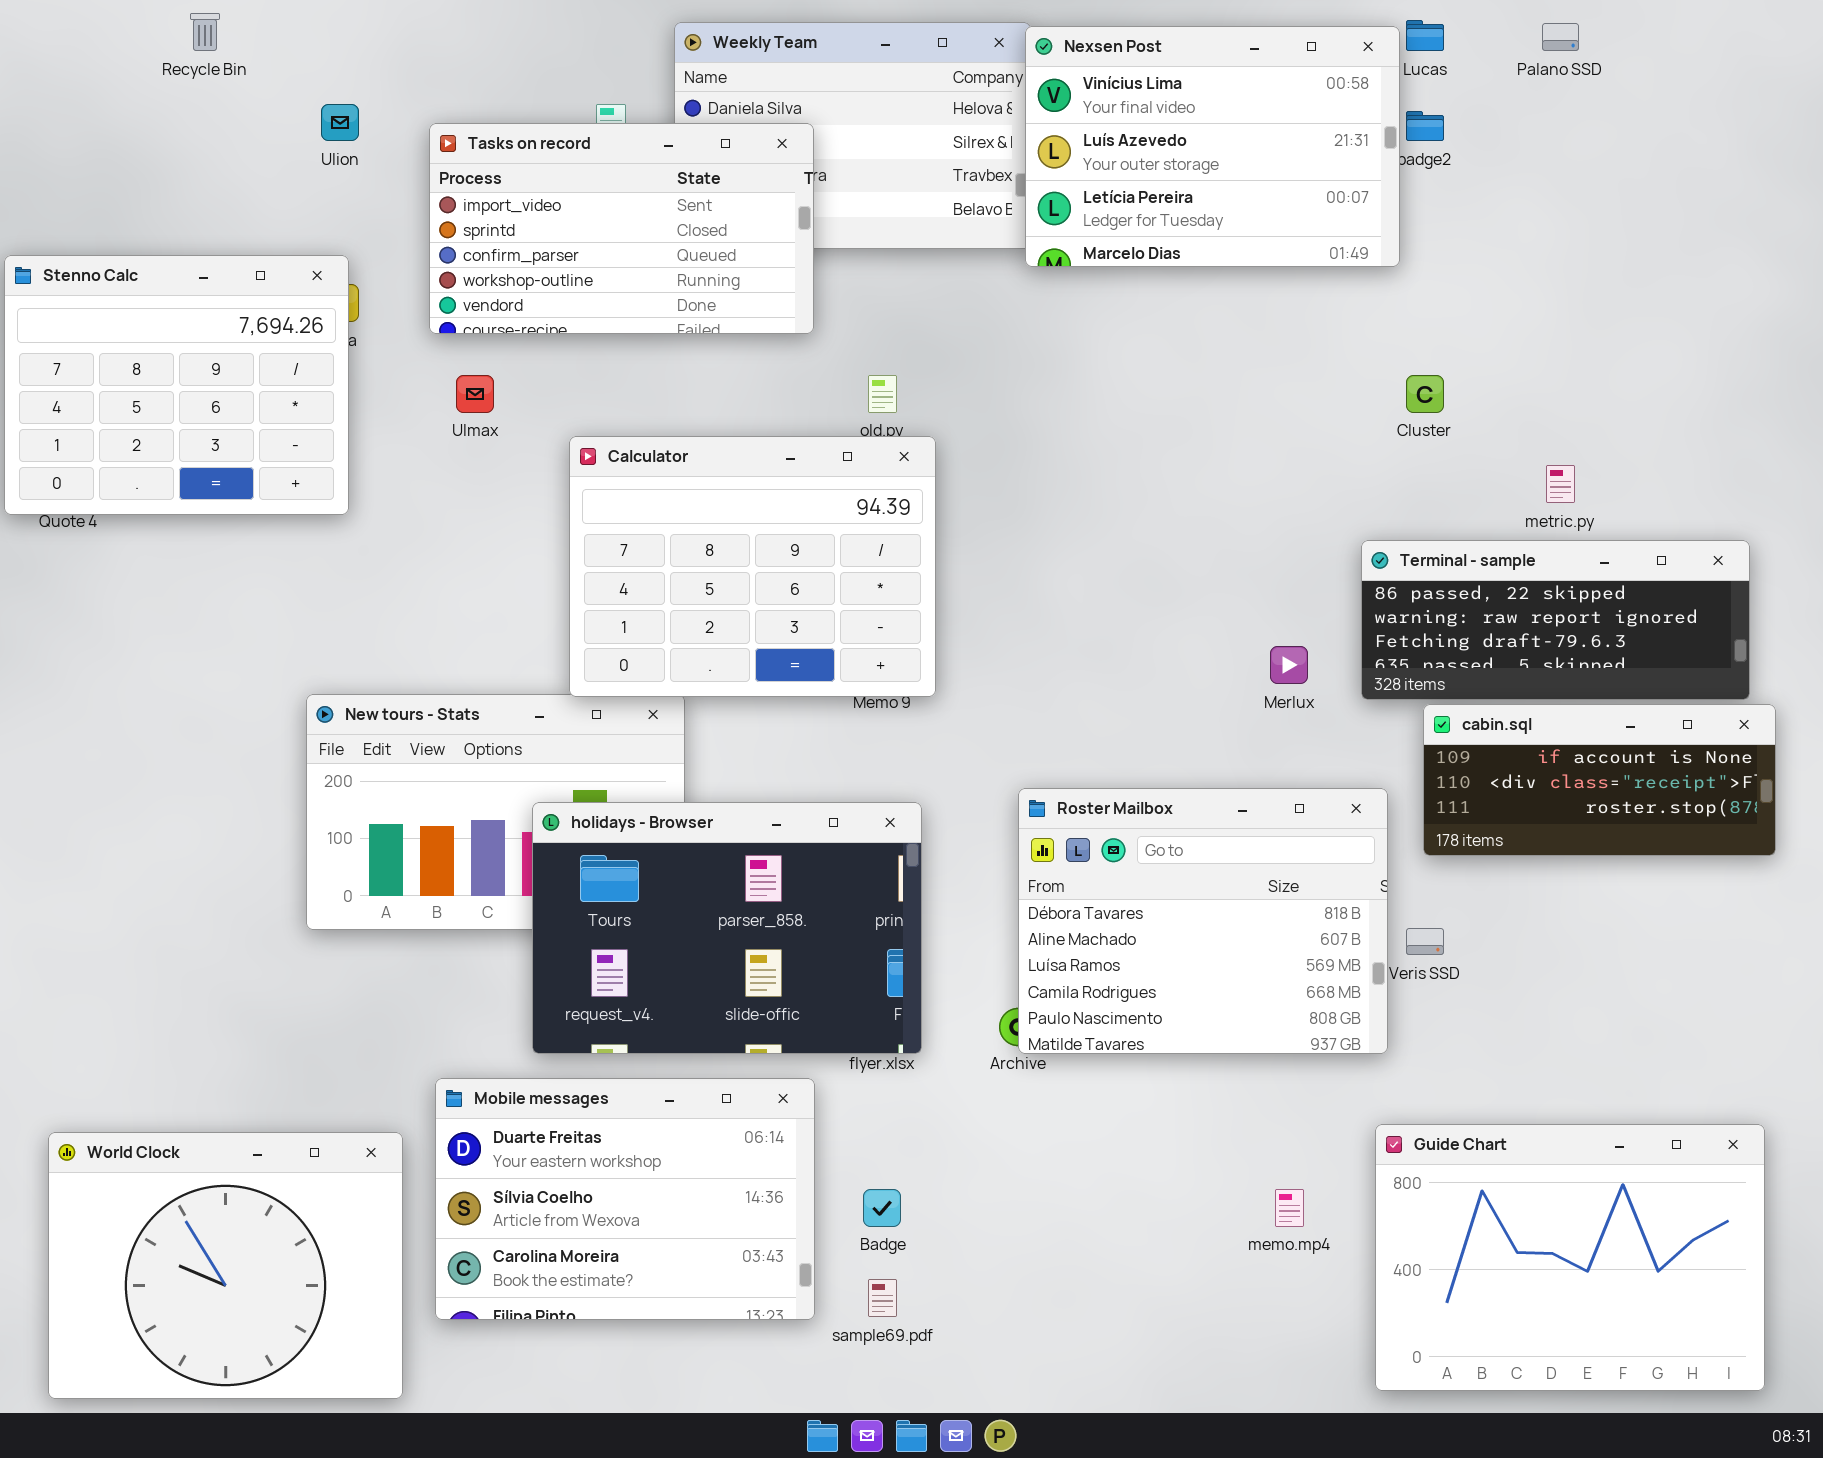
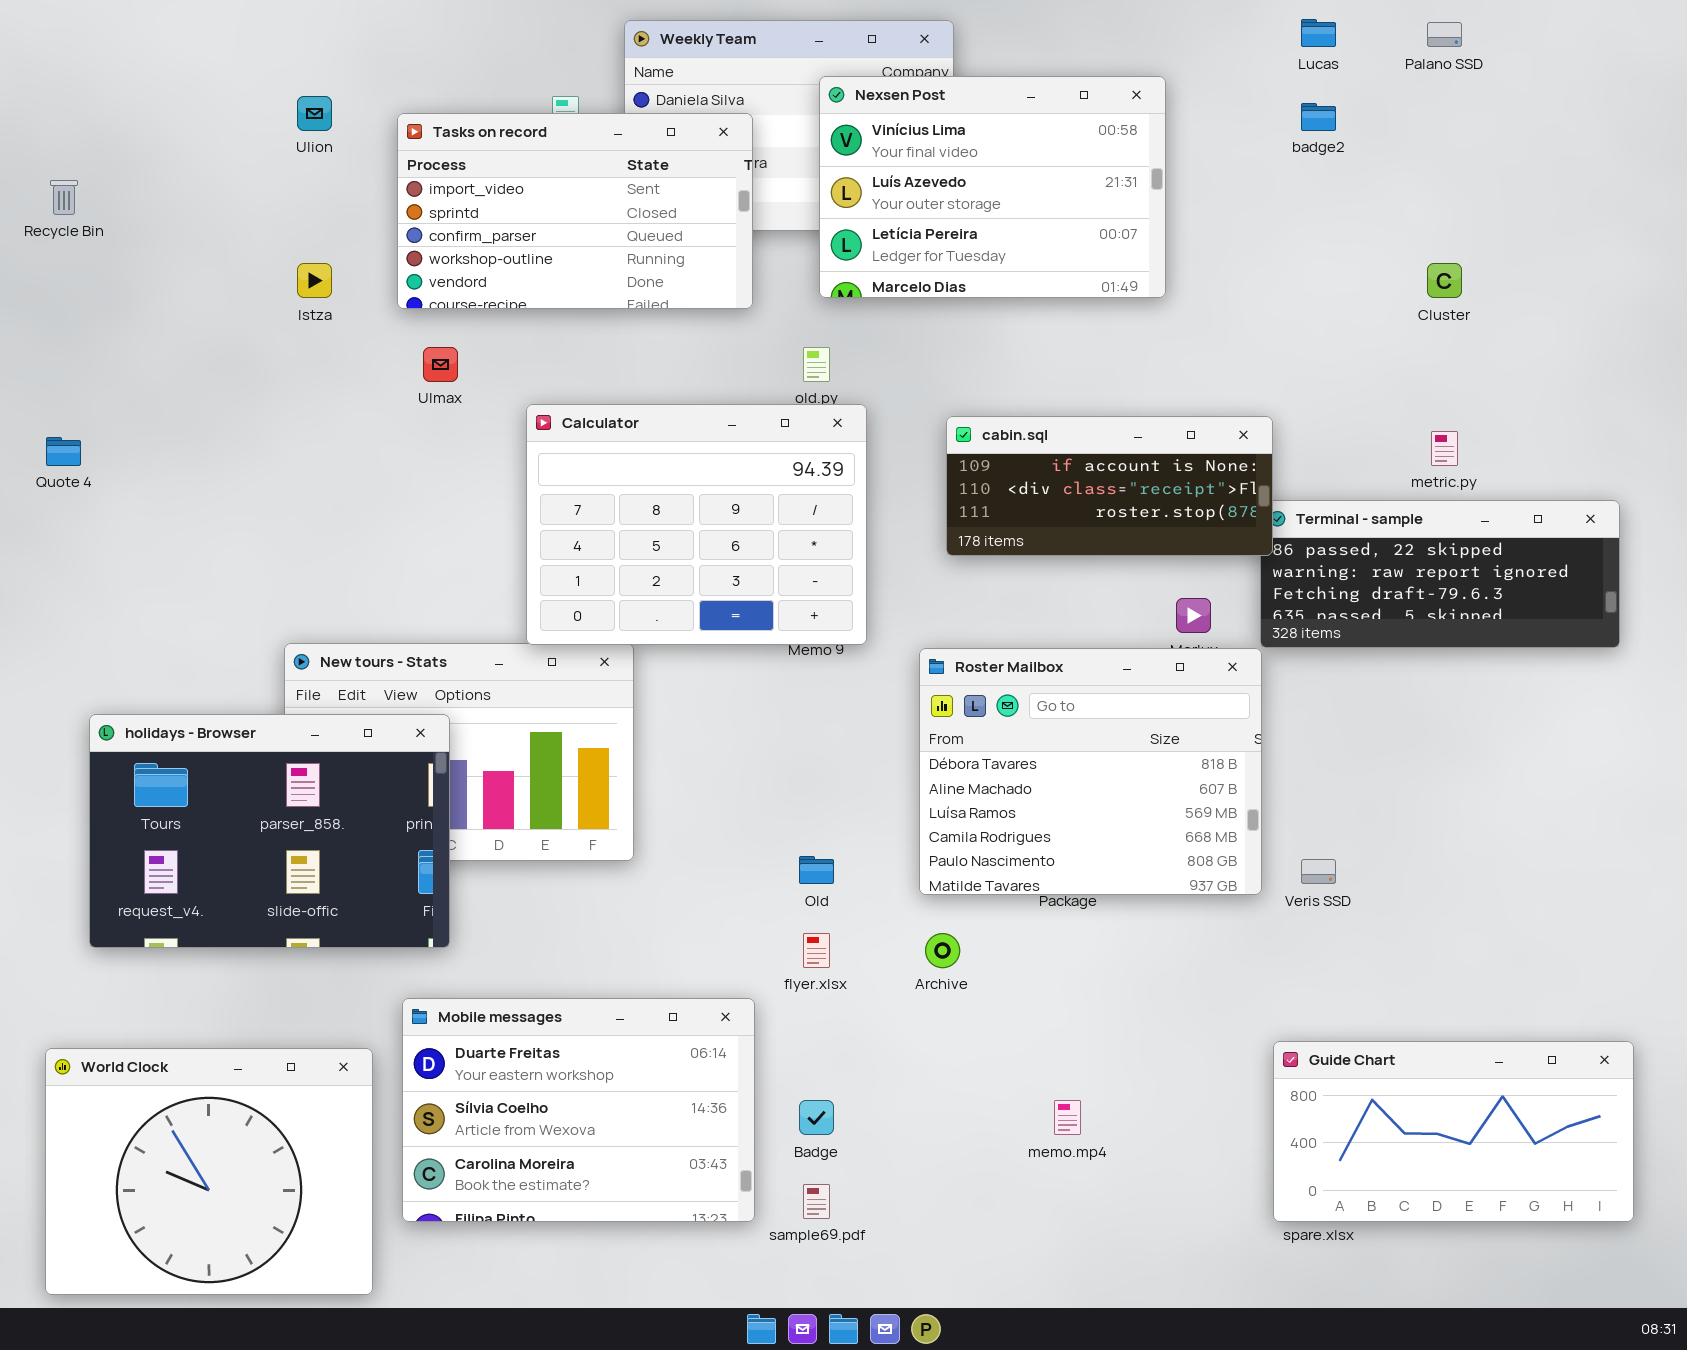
Recycle Bin: [190,13,220,51] -> [50,180,78,215], moved
Nexsen Post: [1025,26,1400,267] -> [819,76,1166,298], moved
Stenno Calc: [4,255,349,515] -> none, closed
Cluster: [1406,375,1444,413] -> [1427,263,1462,298], moved
cabin.sql: [1423,704,1776,856] -> [946,416,1273,556], moved
Roster Mailbox: [1018,788,1388,1054] -> [919,648,1262,895], moved
holidays - Browser: [532,802,922,1054] -> [89,714,450,948], moved
Guide Chart: [1375,1124,1765,1391] -> [1273,1041,1634,1222], resized
memo.mp4: [1275,1189,1304,1227] -> [1054,1100,1081,1135], moved

